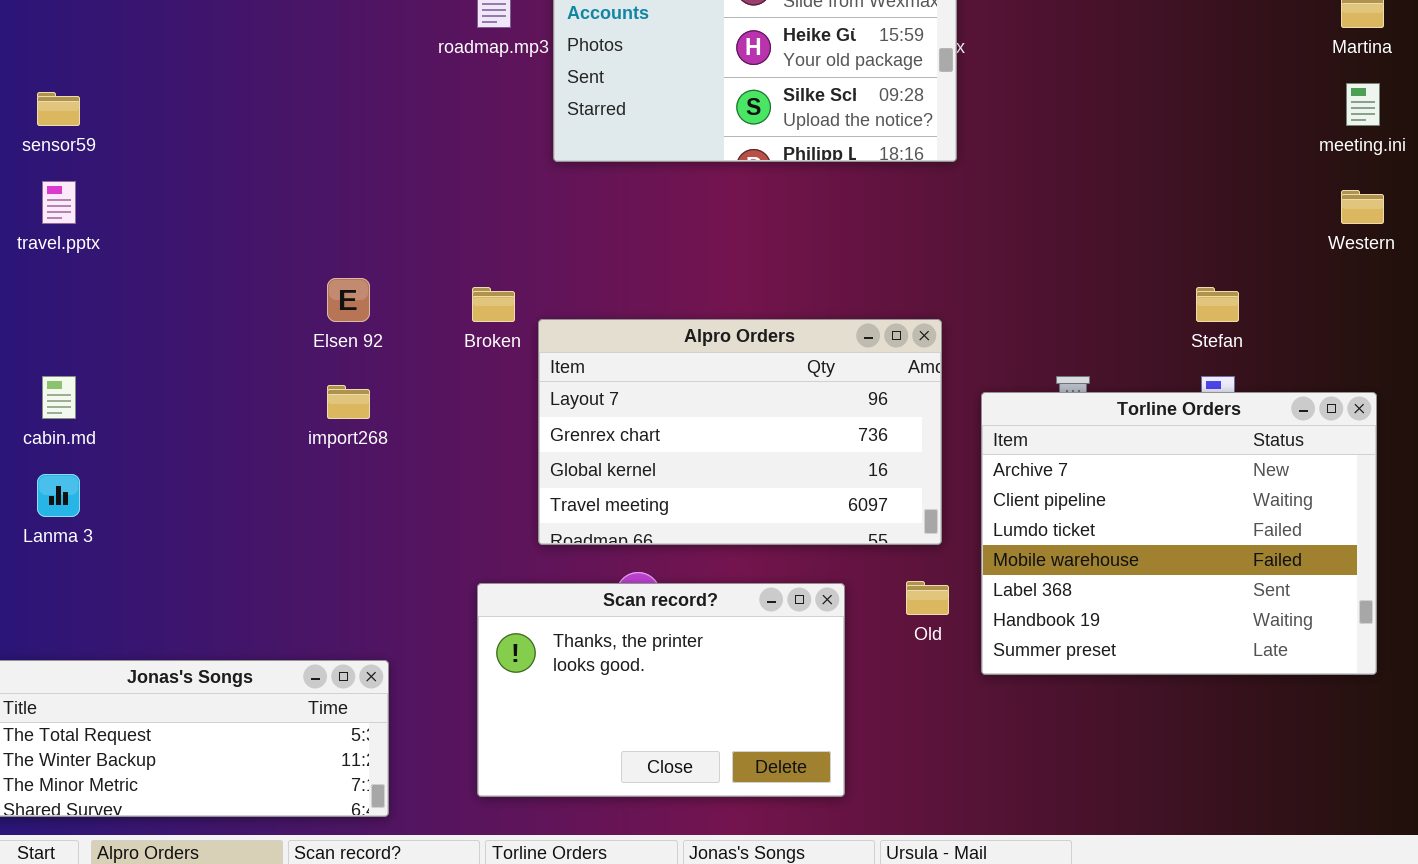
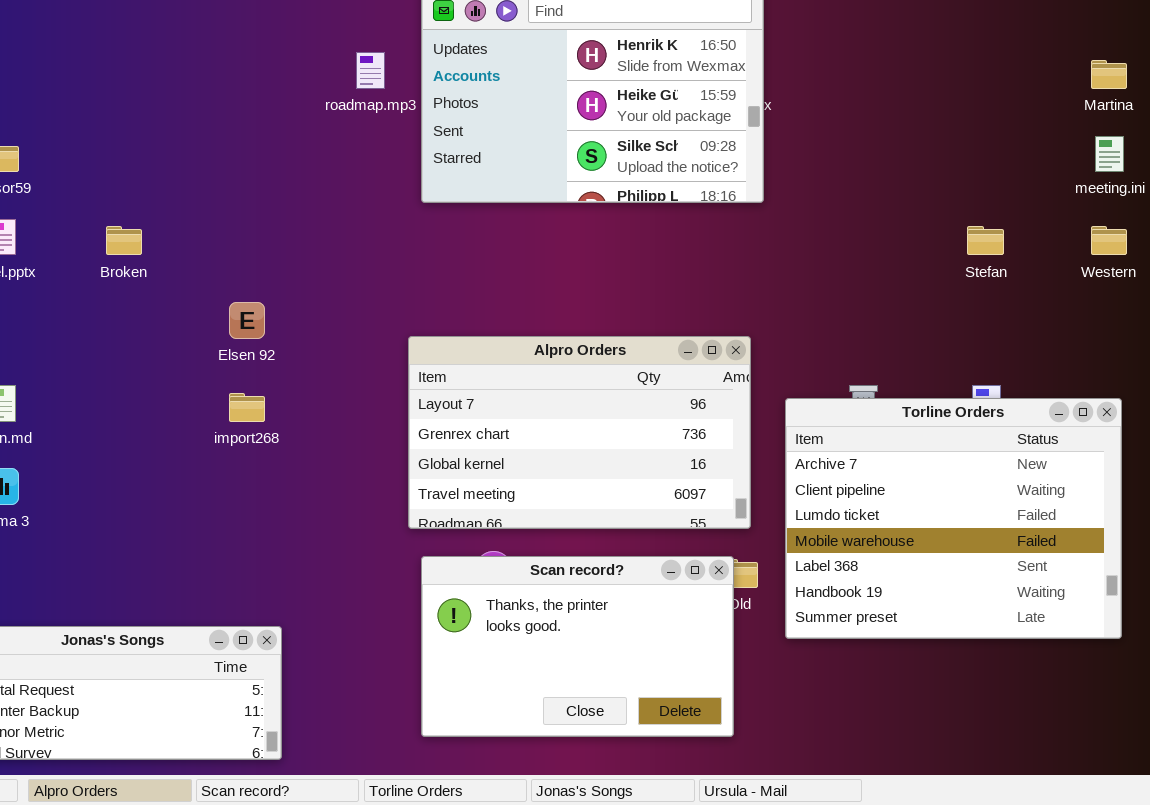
Broken: [472,287,515,322] -> [106,226,142,255], moved
Stefan: [1196,287,1239,322] -> [967,226,1004,255], moved
Scan record?: [477,583,845,797] -> [421,556,734,737], moved

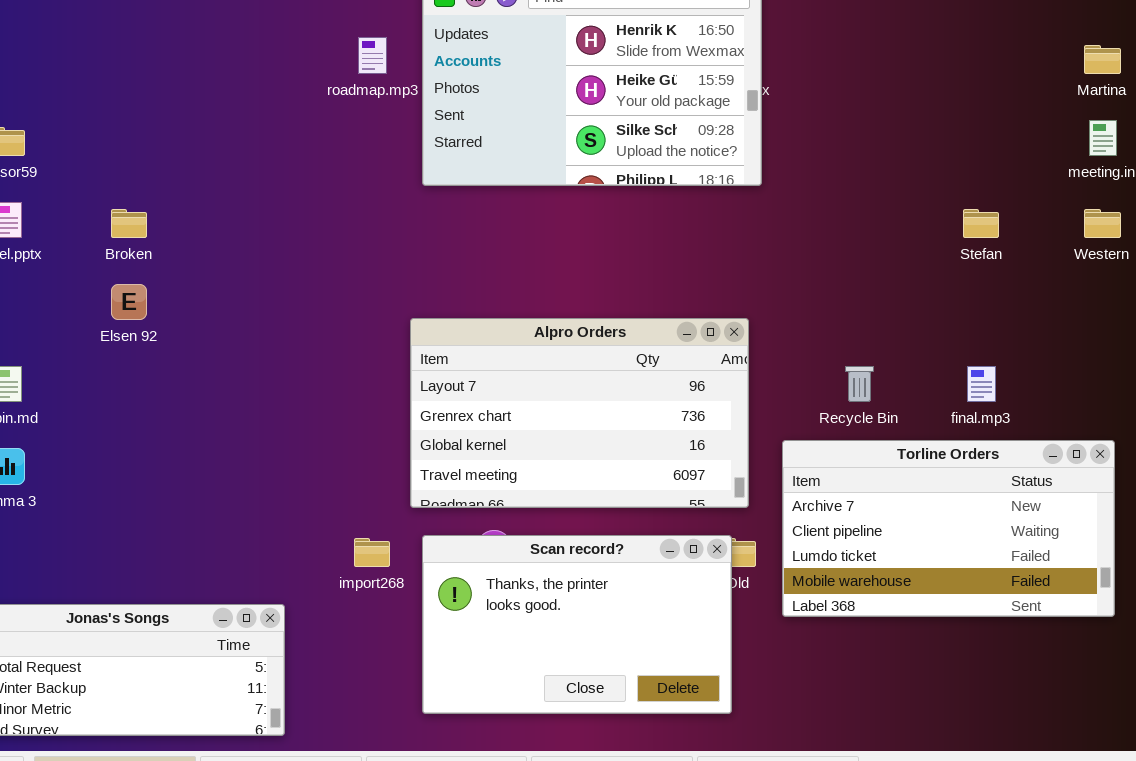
Elsen 92: [229,302,265,339] -> [111,284,147,320], moved
import268: [229,393,265,422] -> [354,538,390,567], moved
Torline Orders: [785,398,1122,639] -> [782,440,1115,617], resized

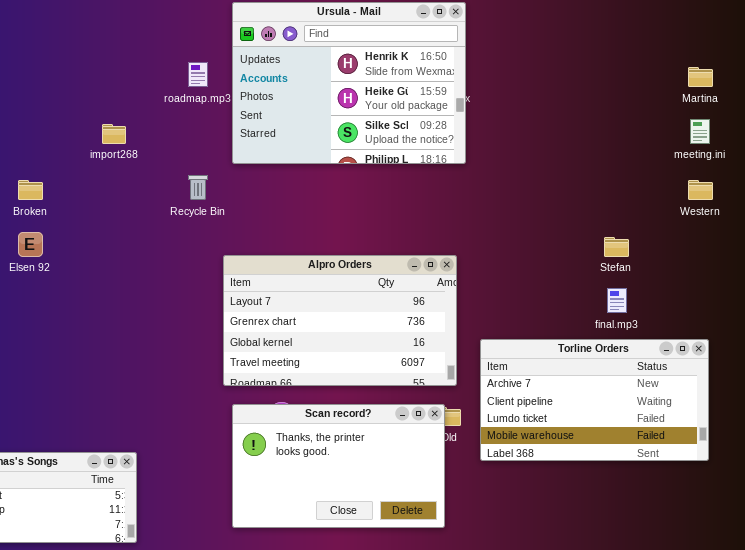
Stefan: [963,209,999,238] -> [604,237,629,257], moved
Recycle Bin: [845,366,874,402] -> [188,175,208,200], moved
import268: [354,538,390,567] -> [102,124,126,144], moved

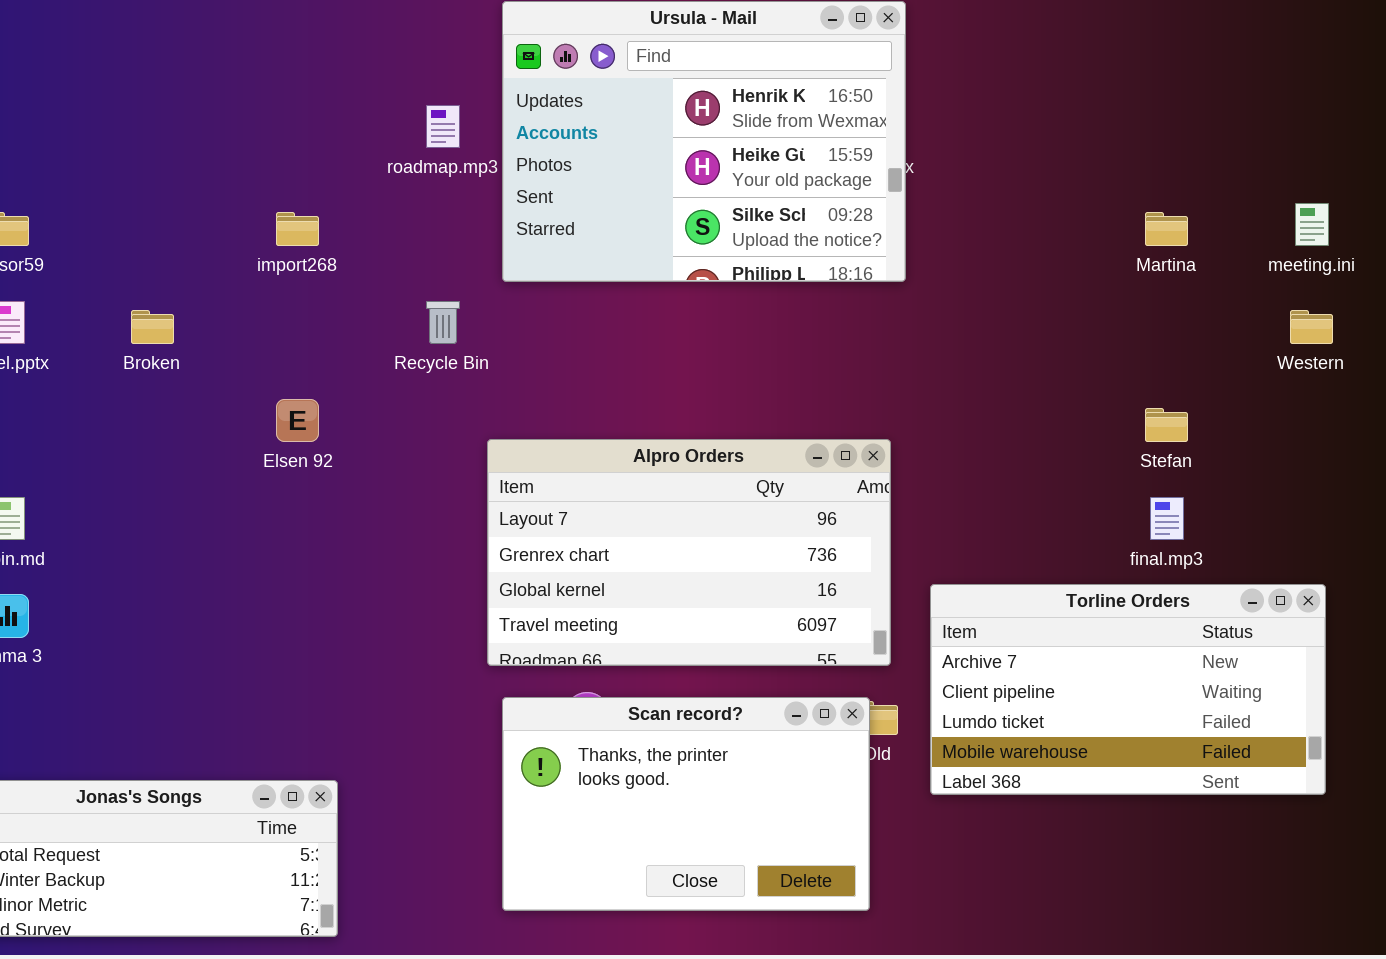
Martina: [688,67,713,87] -> [1145,212,1188,246], moved
Elsen 92: [18,232,43,257] -> [276,399,319,442], moved

